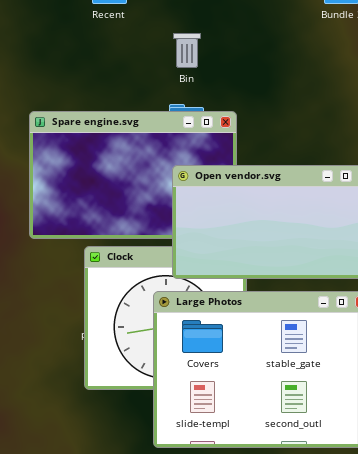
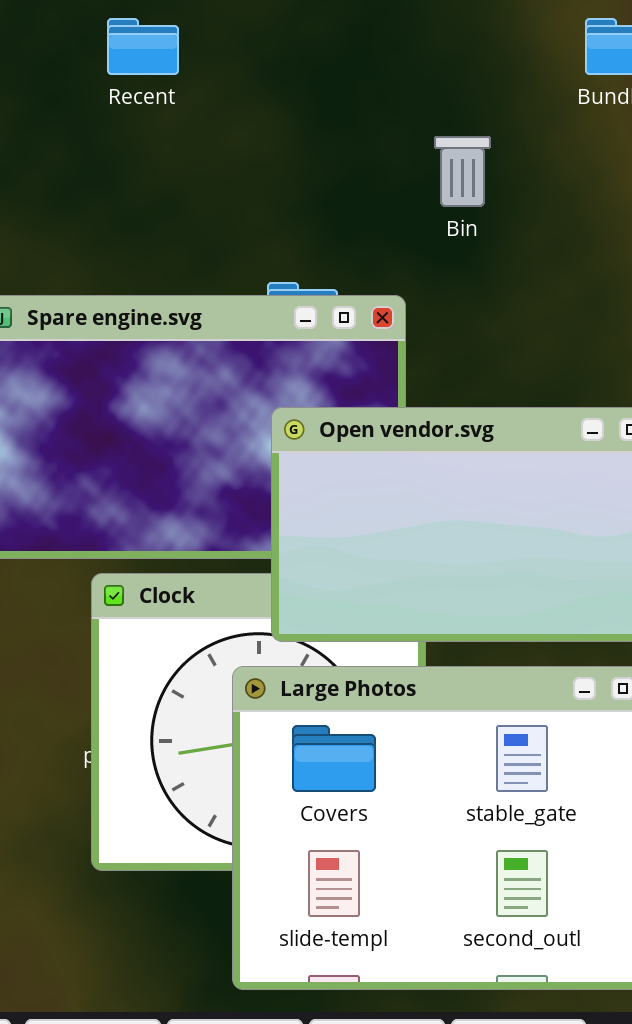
Bin: [173,33,201,68] -> [434,136,491,207], moved

